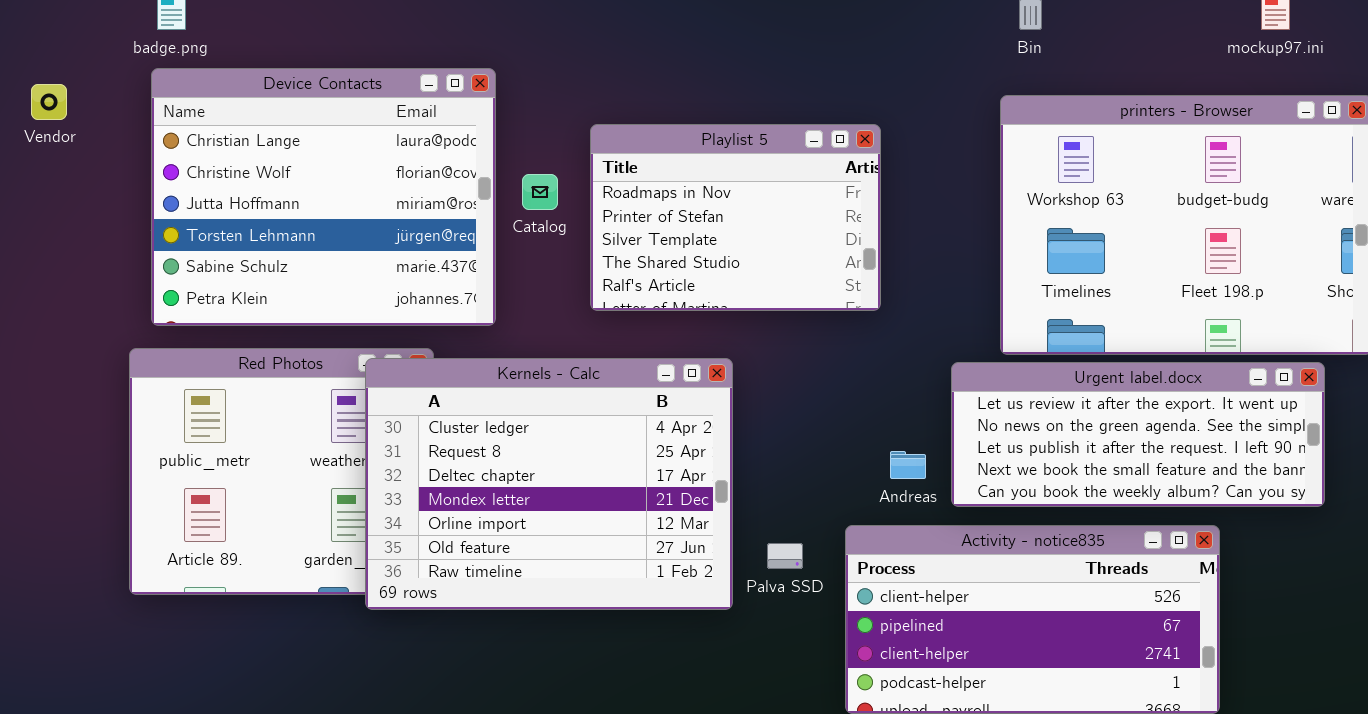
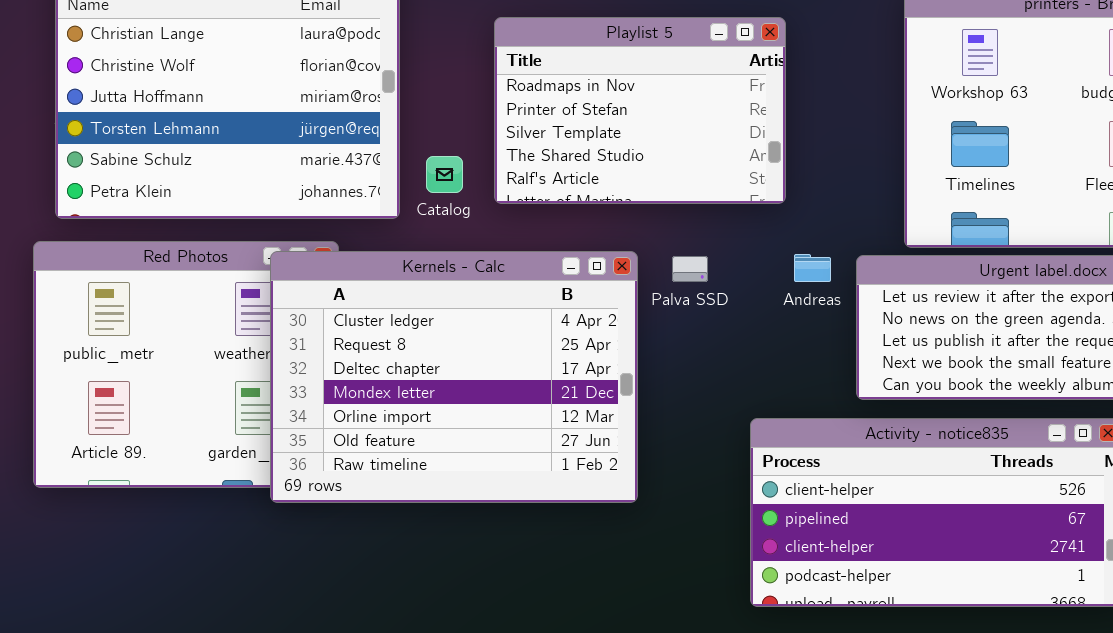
Catalog: [522,174,558,210] -> [426,156,463,193], moved
Andreas: [890,451,926,479] -> [794,254,831,282], moved
Palva SSD: [767,543,803,569] -> [672,256,708,282], moved

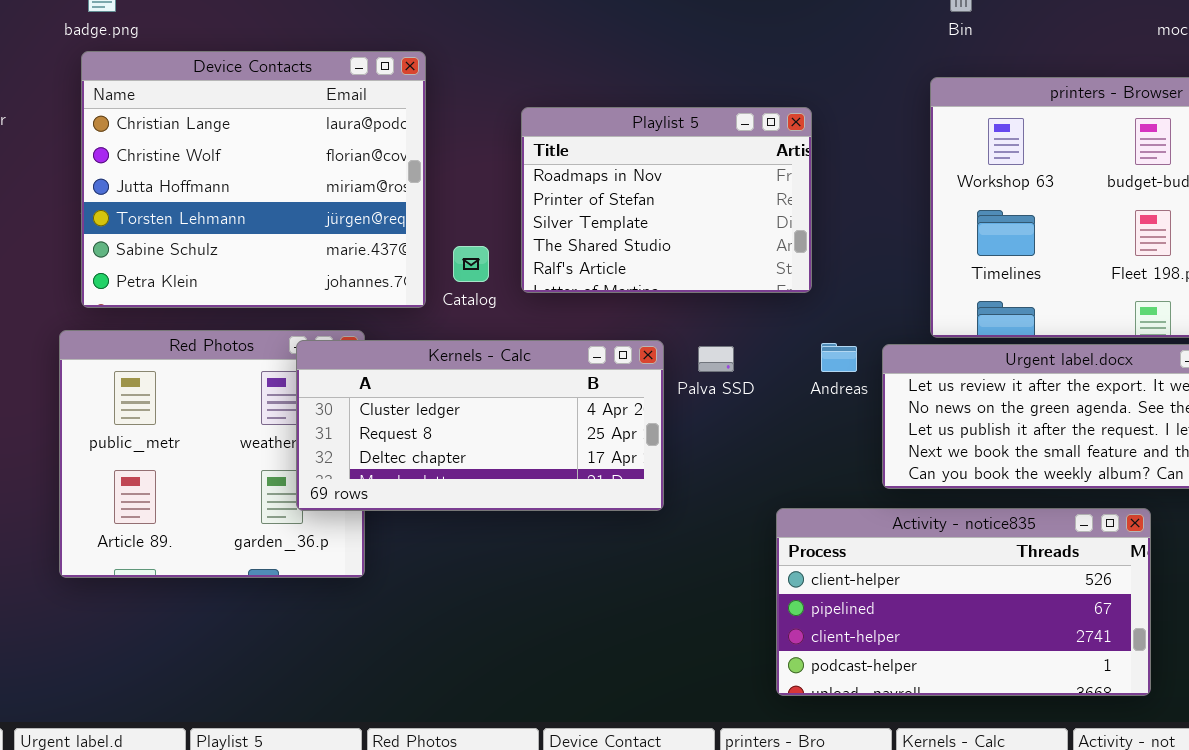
Kernels - Calc: [270,251,638,503] -> [296,340,664,511], resized

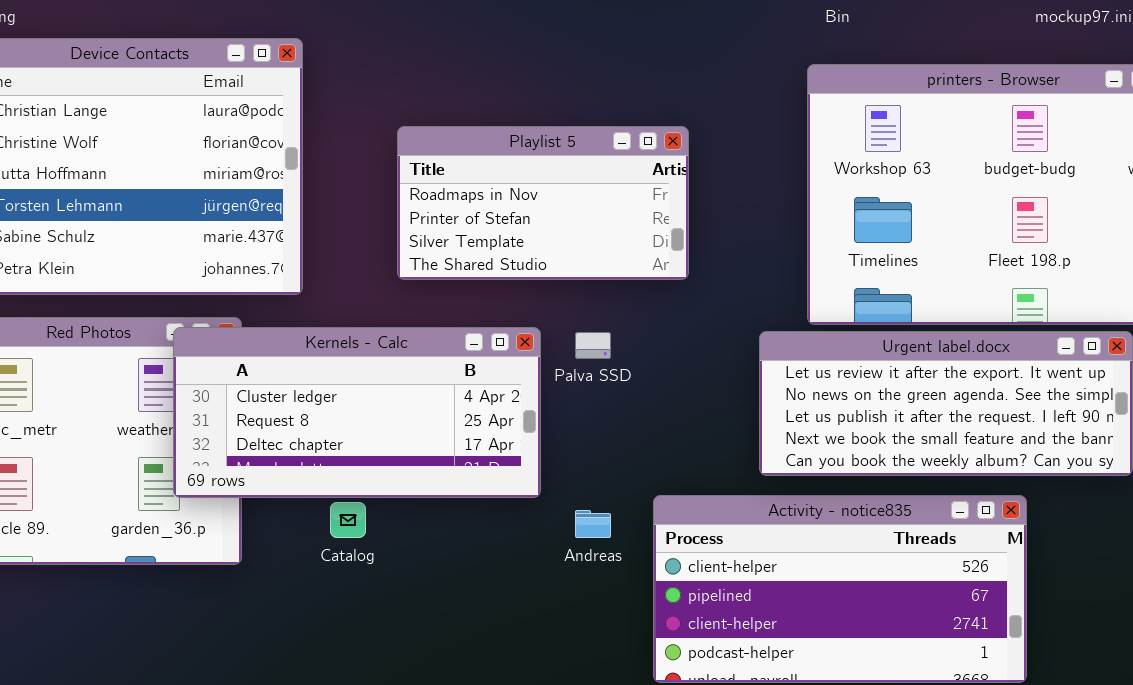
Playlist 5: [521,107,812,293] -> [397,126,689,280], resized
Catalog: [453,246,489,282] -> [330,502,366,538], moved
Andreas: [821,343,857,372] -> [575,510,611,538], moved

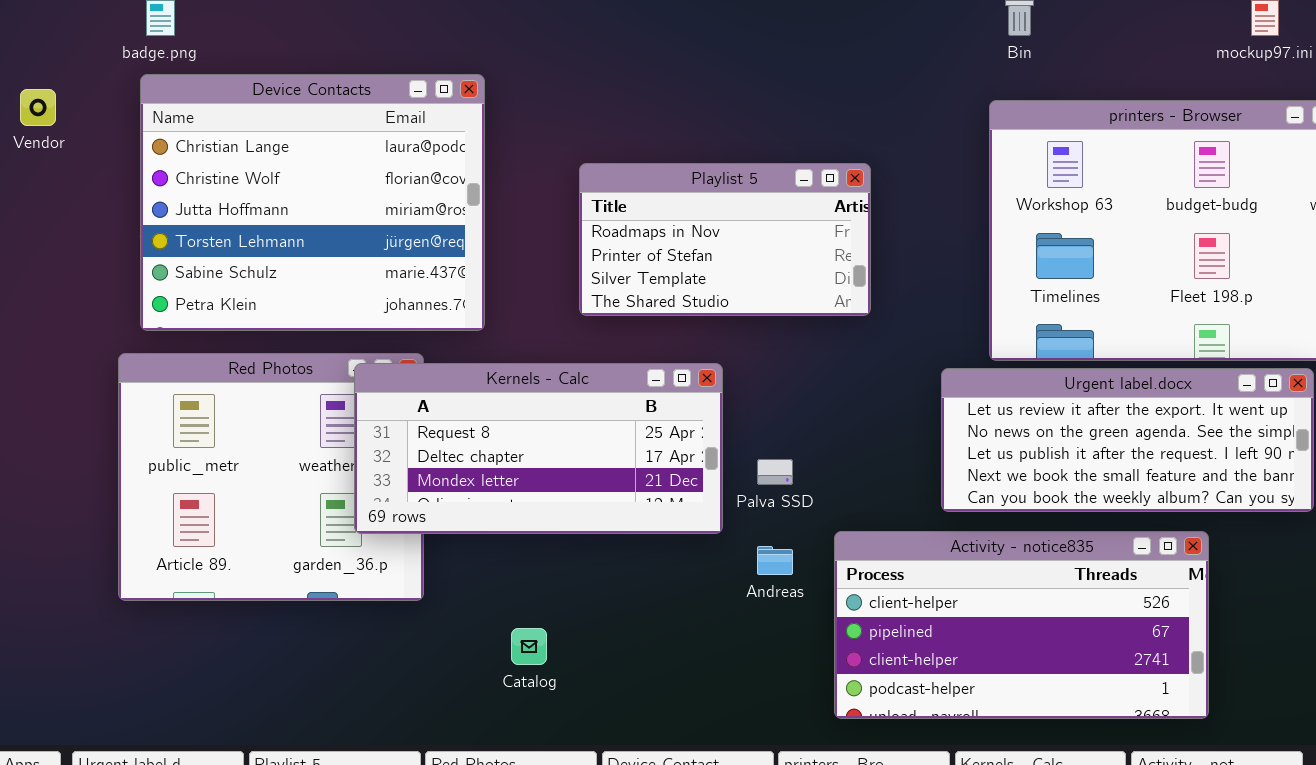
Kernels - Calc: [173,327,541,498] -> [354,363,723,534], scrolled down 1 row
Palva SSD: [575,332,611,359] -> [757,459,793,485], moved
Catalog: [330,502,366,538] -> [511,628,547,665], moved

